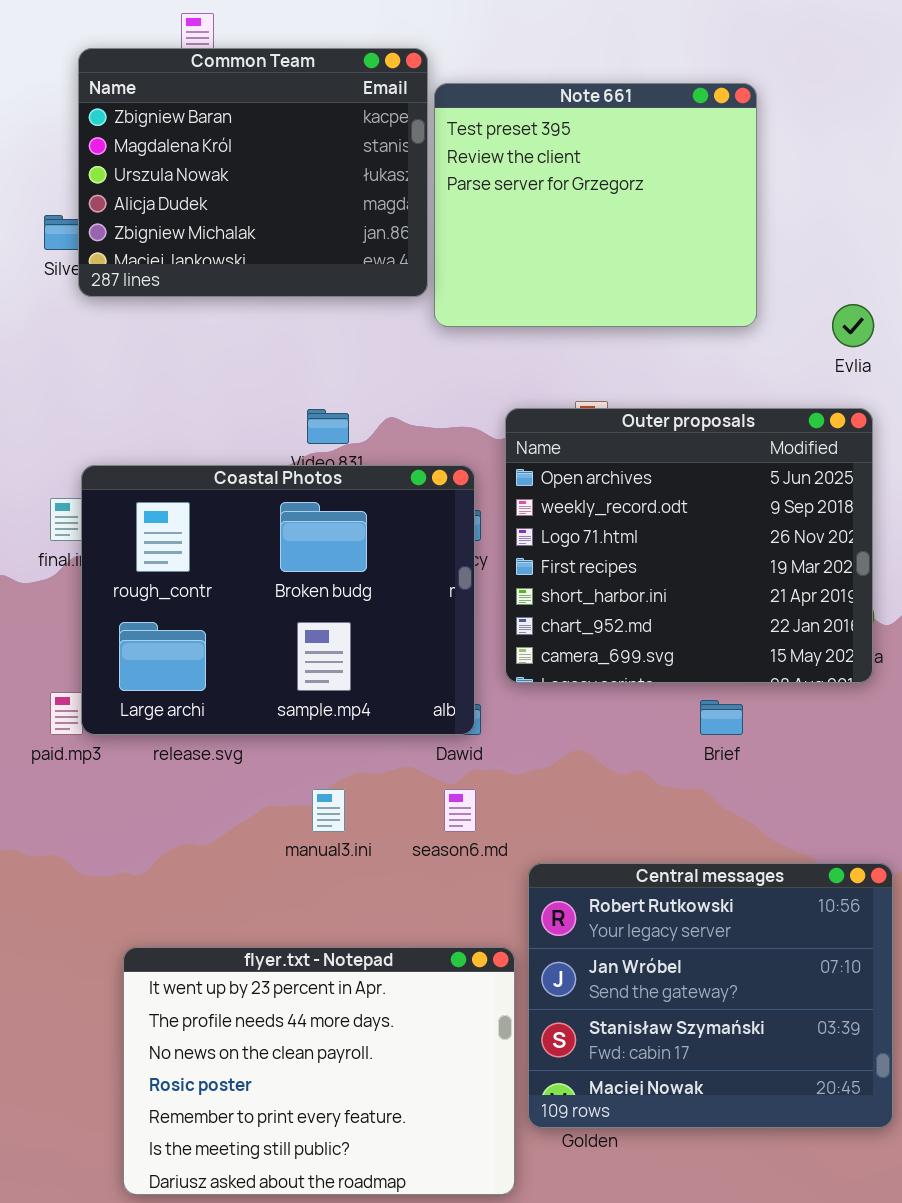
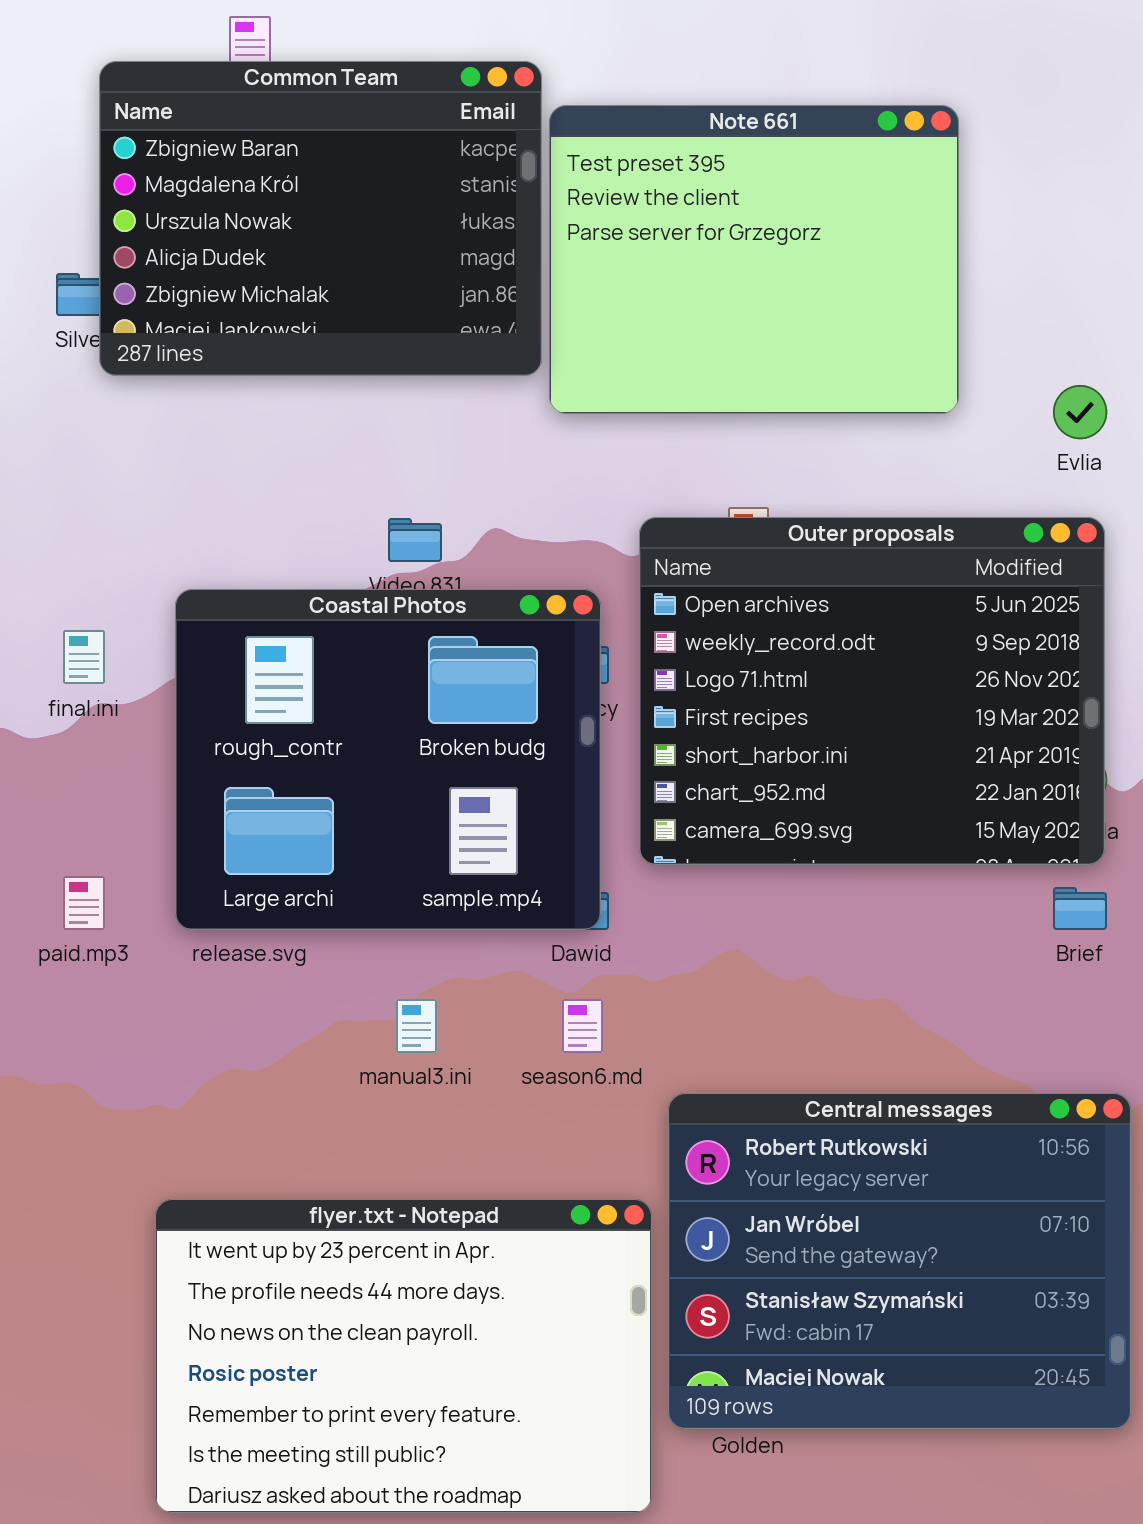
Coastal Photos: [81,465,475,735] -> [175,589,601,930], resized
Brief: [700,700,743,735] -> [1053,887,1107,930], moved

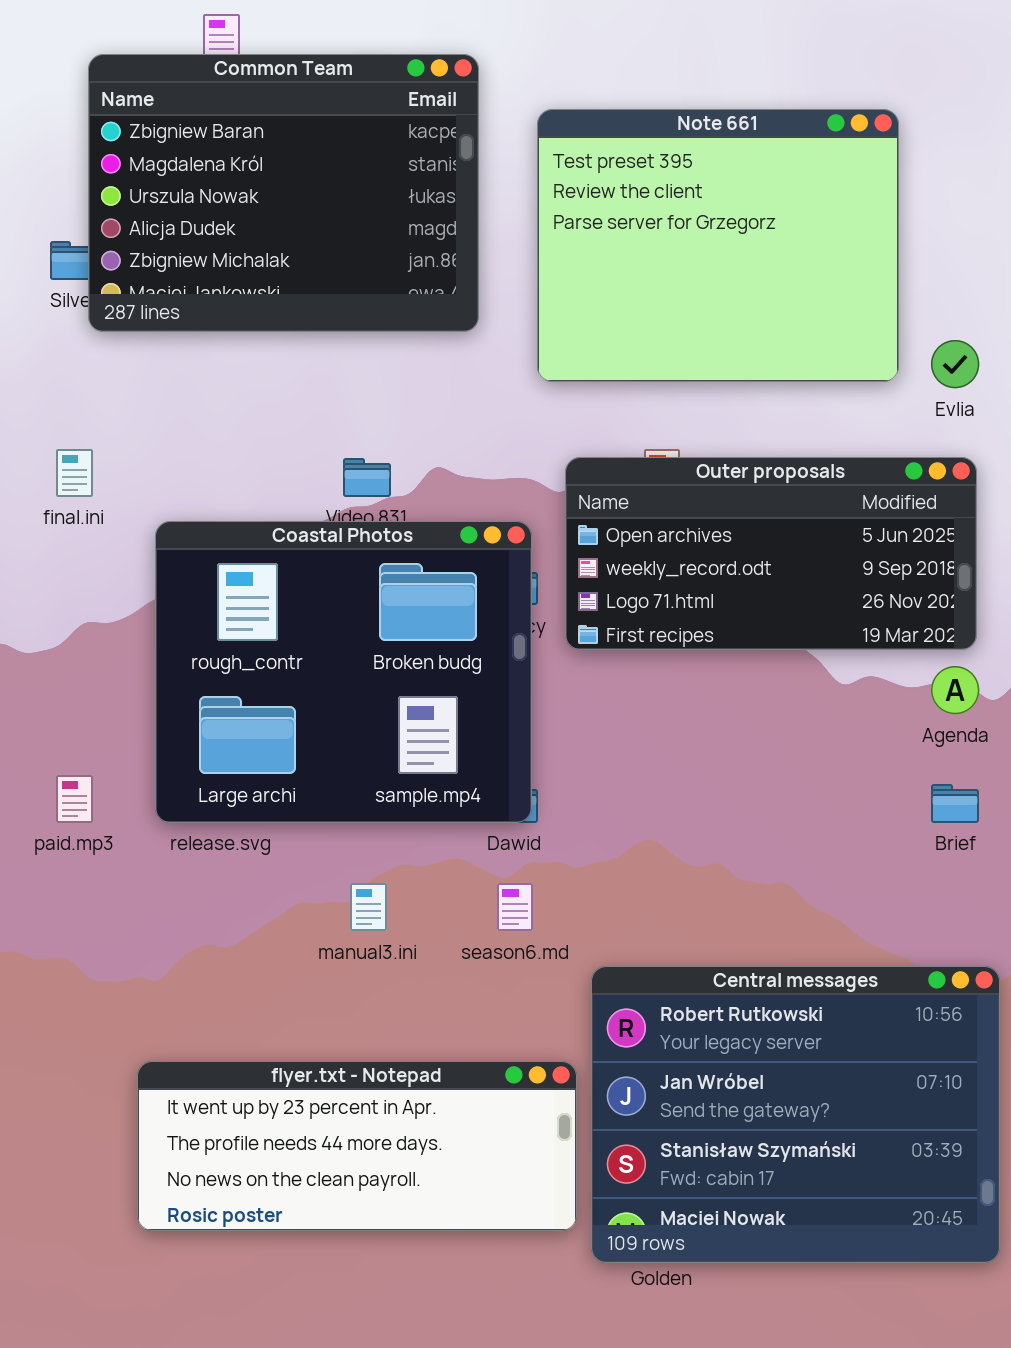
Note 661: [549,105,959,414] -> [537,109,899,382], moved
Outer proposals: [639,517,1105,865] -> [565,457,977,650], resized
final.ini: [63,630,105,684] -> [56,449,93,497], moved
flyer.txt - Notepad: [155,1199,652,1513] -> [137,1061,577,1231], resized

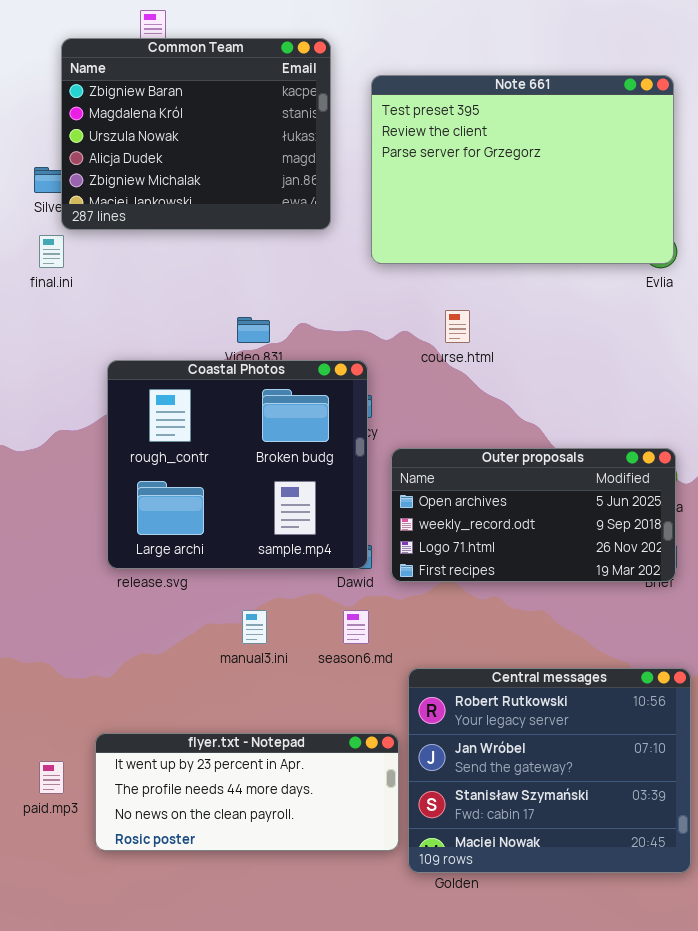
Note 661: [537,109,899,382] -> [371,75,674,264], resized
final.ini: [56,449,93,497] -> [39,235,64,268], moved
Outer proposals: [565,457,977,650] -> [391,448,676,582], moved
paid.mp3: [56,775,93,823] -> [39,761,64,794], moved

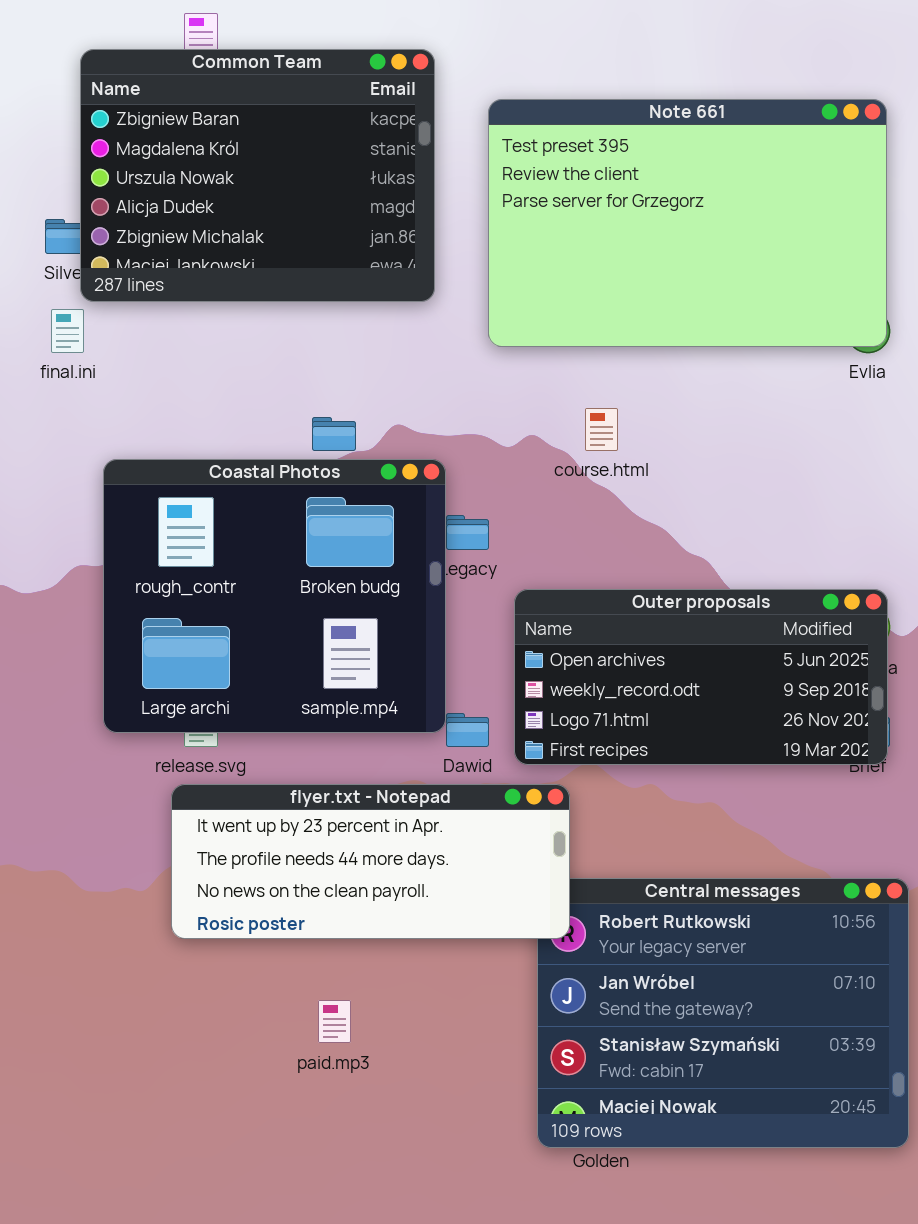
Coastal Photos: [107,360,368,569] -> [103,459,446,733], moved
flyer.txt - Notepad: [95,733,399,851] -> [171,784,570,939], moved
paid.mp3: [39,761,64,794] -> [318,1000,351,1043], moved

